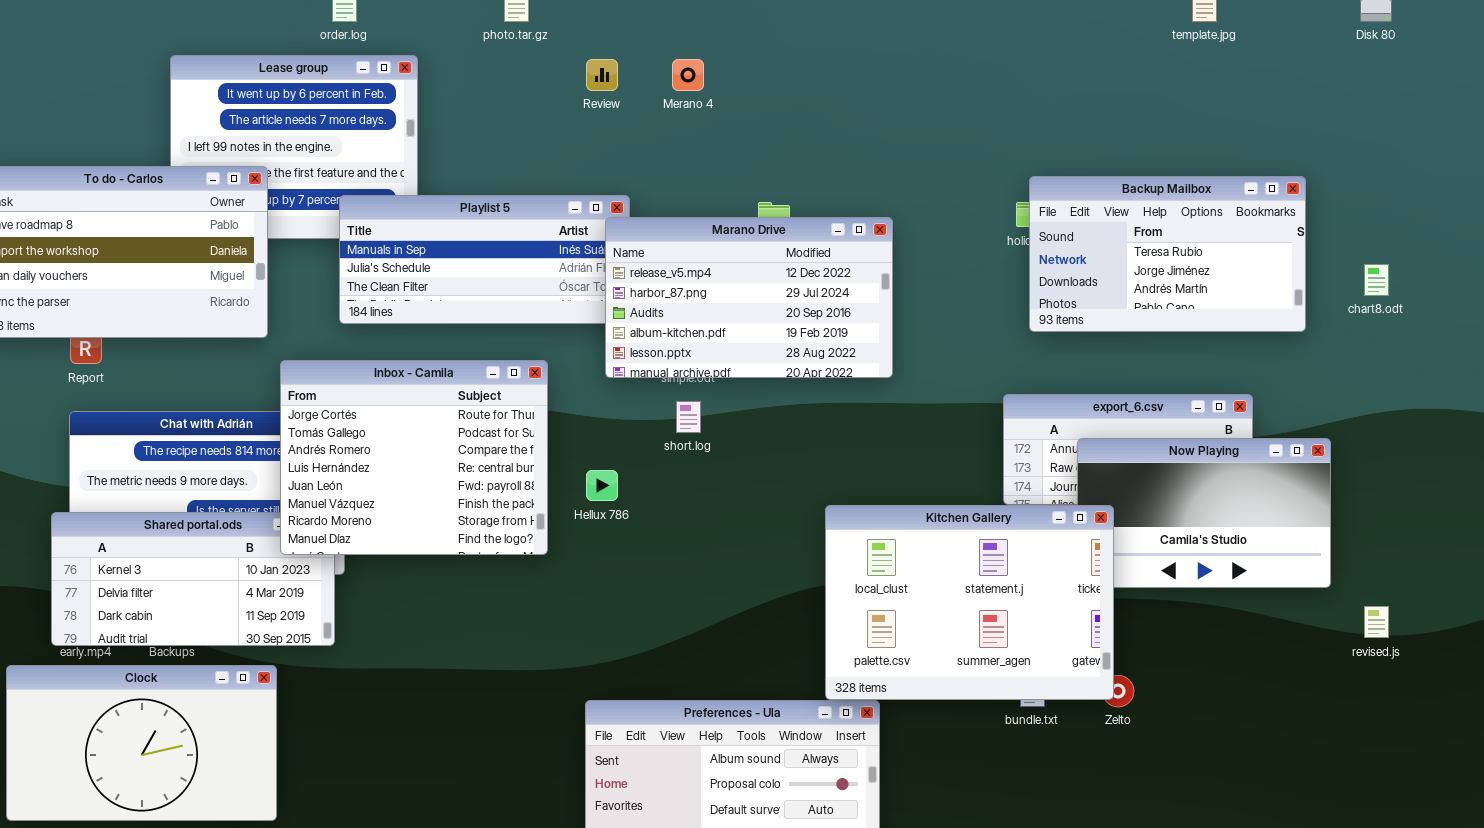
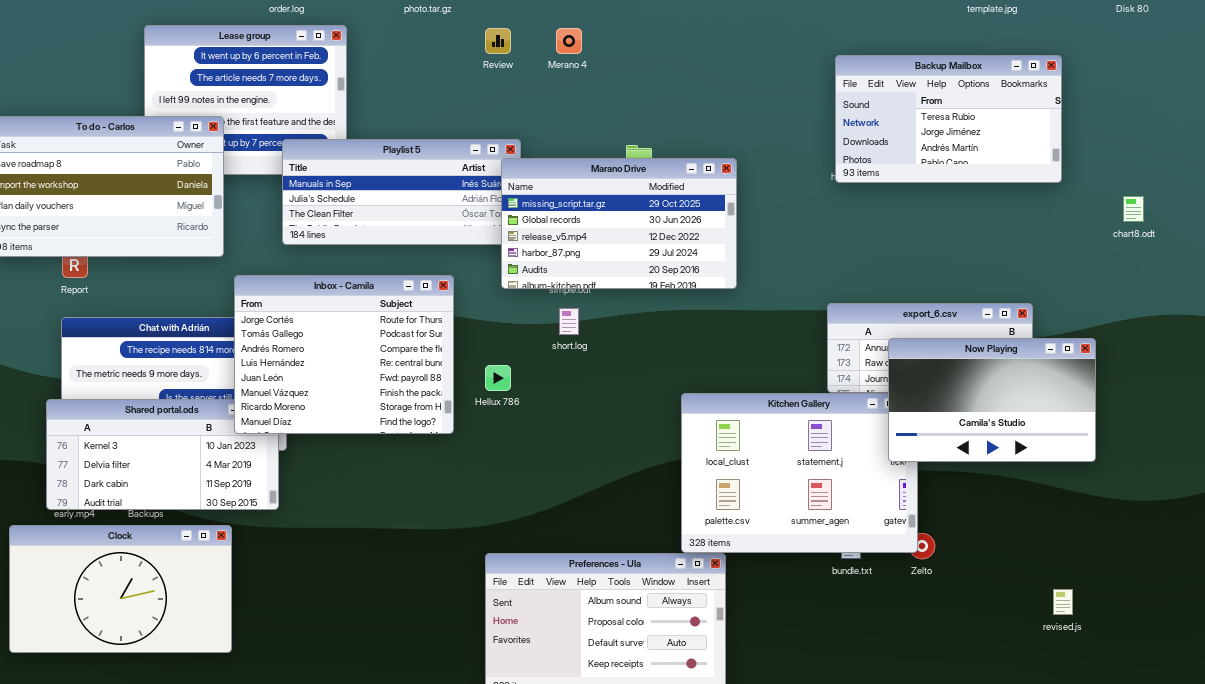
Backup Mailbox: [1029,176,1306,332] -> [835,55,1062,183], moved
Marano Drive: [605,217,893,378] -> [501,158,737,289], scrolled up 2 rows
Now Playing: [1077,438,1331,588] -> [888,338,1096,462], raised
revised.js: [1364,606,1389,638] -> [1053,589,1073,615], moved

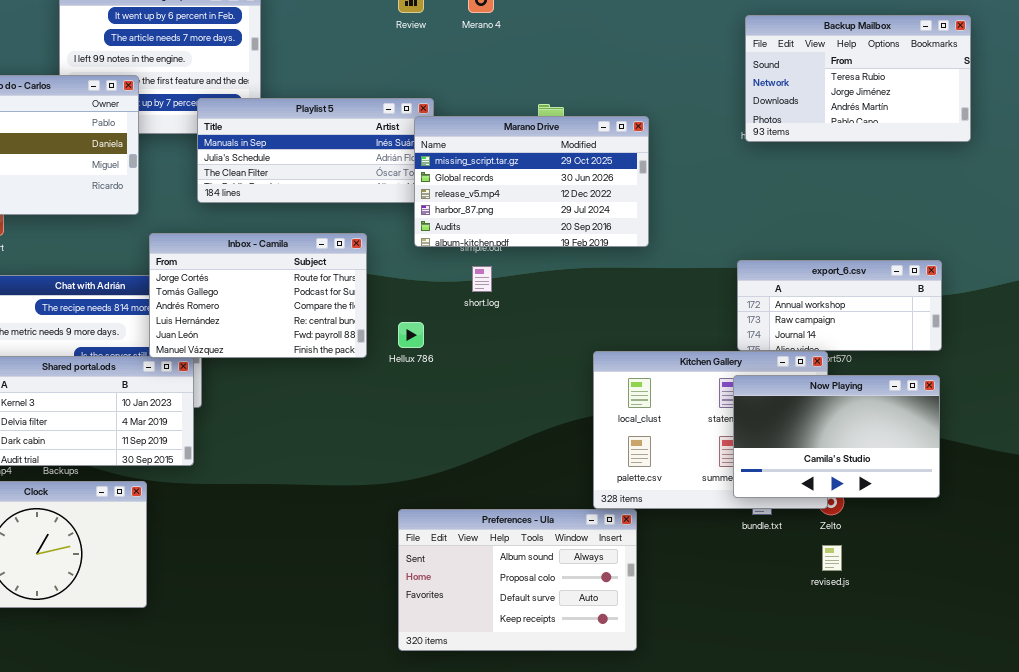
Inbox - Camila: [234,275,454,434] -> [149,233,367,358], resized
Now Playing: [888,338,1096,462] -> [733,375,940,498], moved
revised.js: [1053,589,1073,615] -> [822,545,842,571], moved

